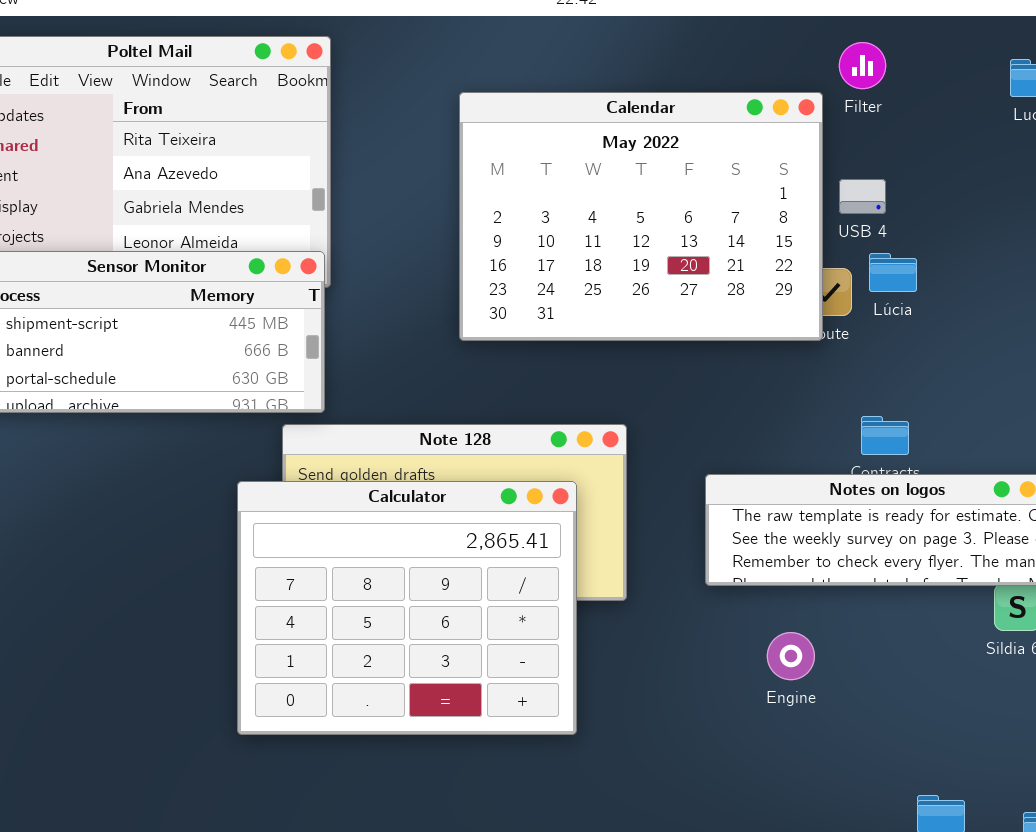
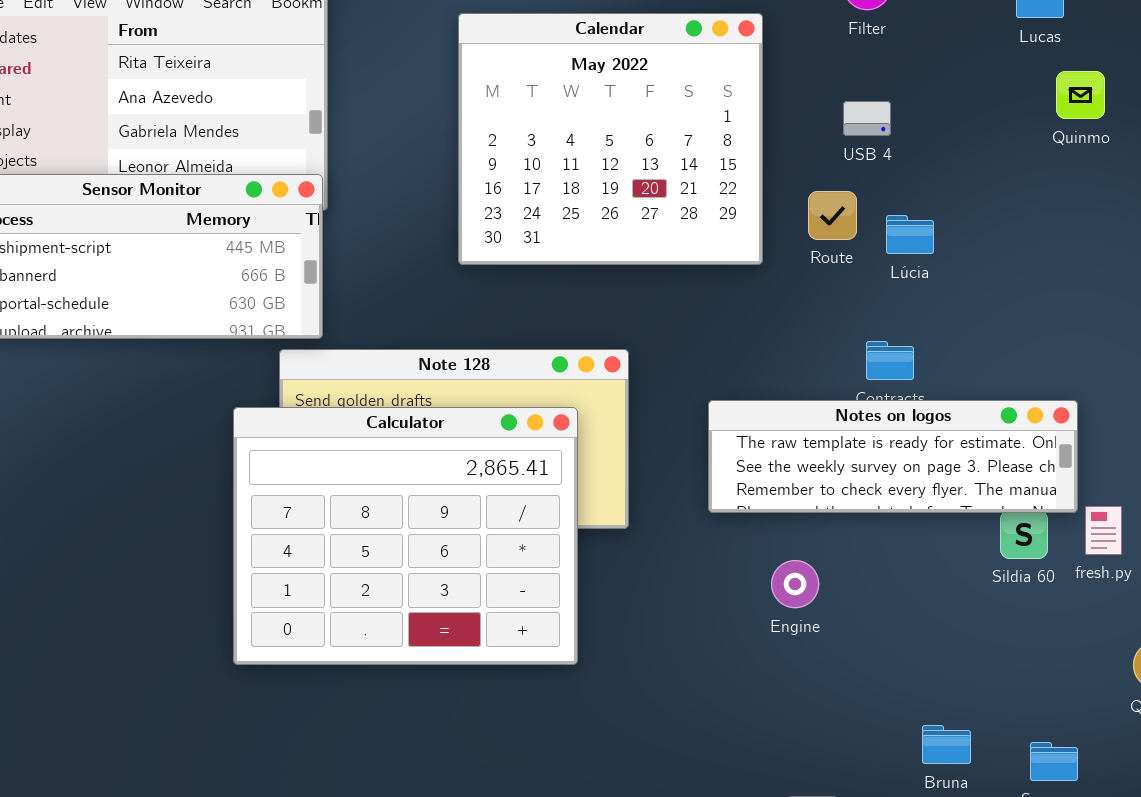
Calendar: [459,92,823,341] -> [458,13,763,265], resized
Lúcia: [869,253,917,292] -> [886,215,934,254], moved

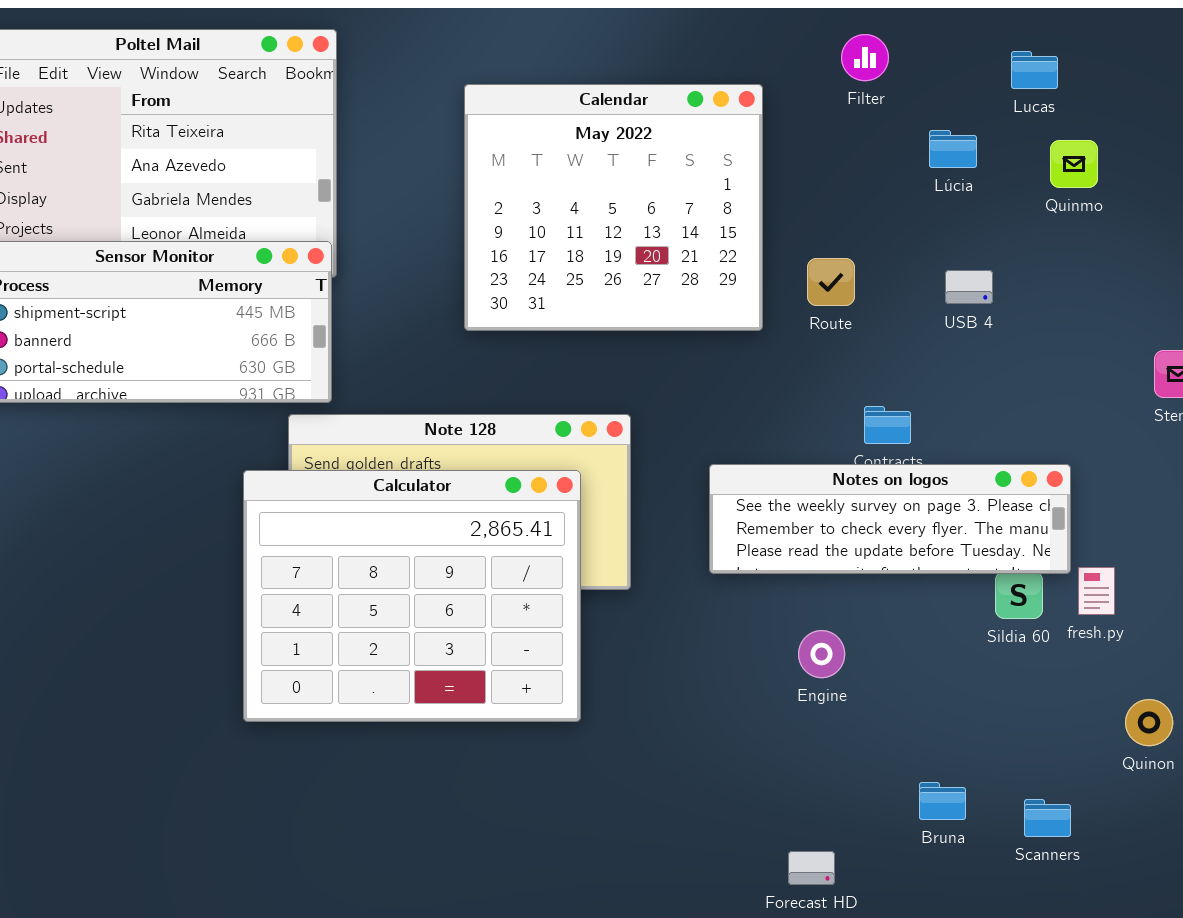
USB 4: [843,101,891,136] -> [945,270,993,304], moved
Lúcia: [886,215,934,254] -> [929,130,977,168], moved
Notes on logos: [708,400,1078,513] -> [709,464,1071,574], scrolled down 1 row
Engine: [771,560,819,608] -> [798,630,845,678], moved

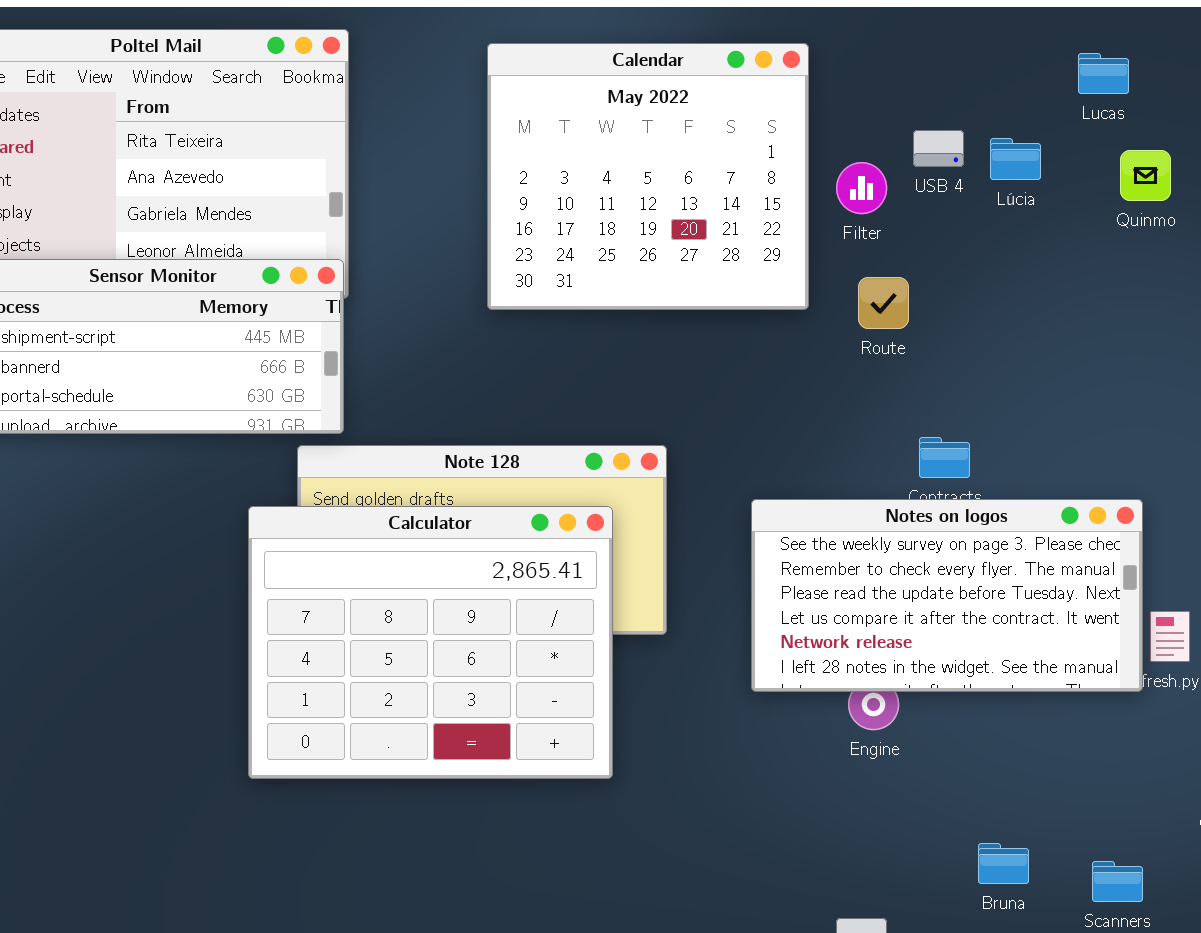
Filter: [841,34,889,81] -> [836,162,887,214], moved
Calendar: [464,84,763,331] -> [487,43,809,310], moved
USB 4: [945,270,993,304] -> [913,130,964,167], moved
Notes on logos: [709,464,1071,574] -> [751,499,1143,692], resized

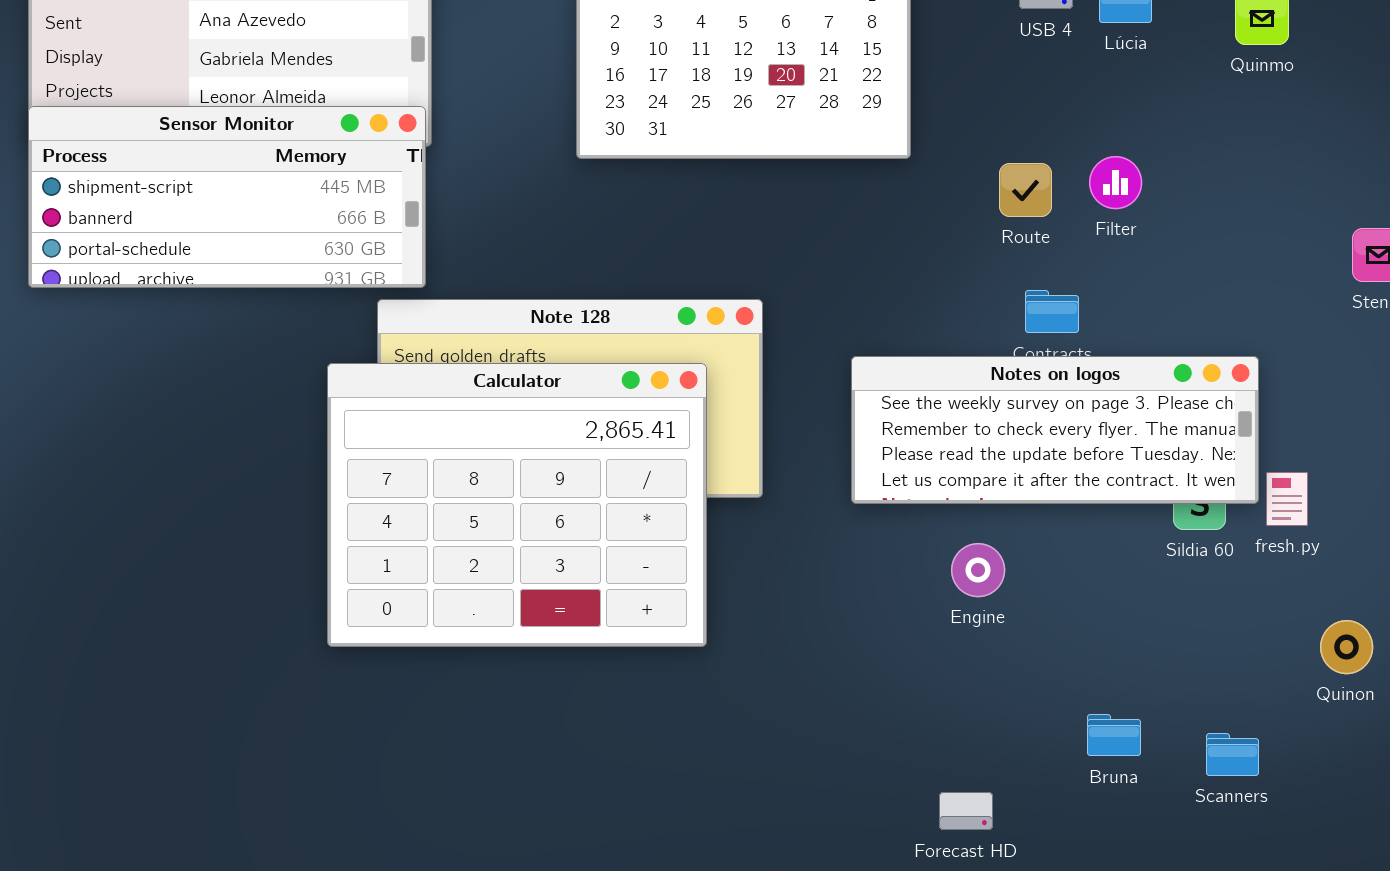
Filter: [836,162,887,214] -> [1089,156,1142,209], moved
Route: [858,277,909,329] -> [999,163,1052,217], moved
Notes on logos: [751,499,1143,692] -> [851,356,1259,504], resized

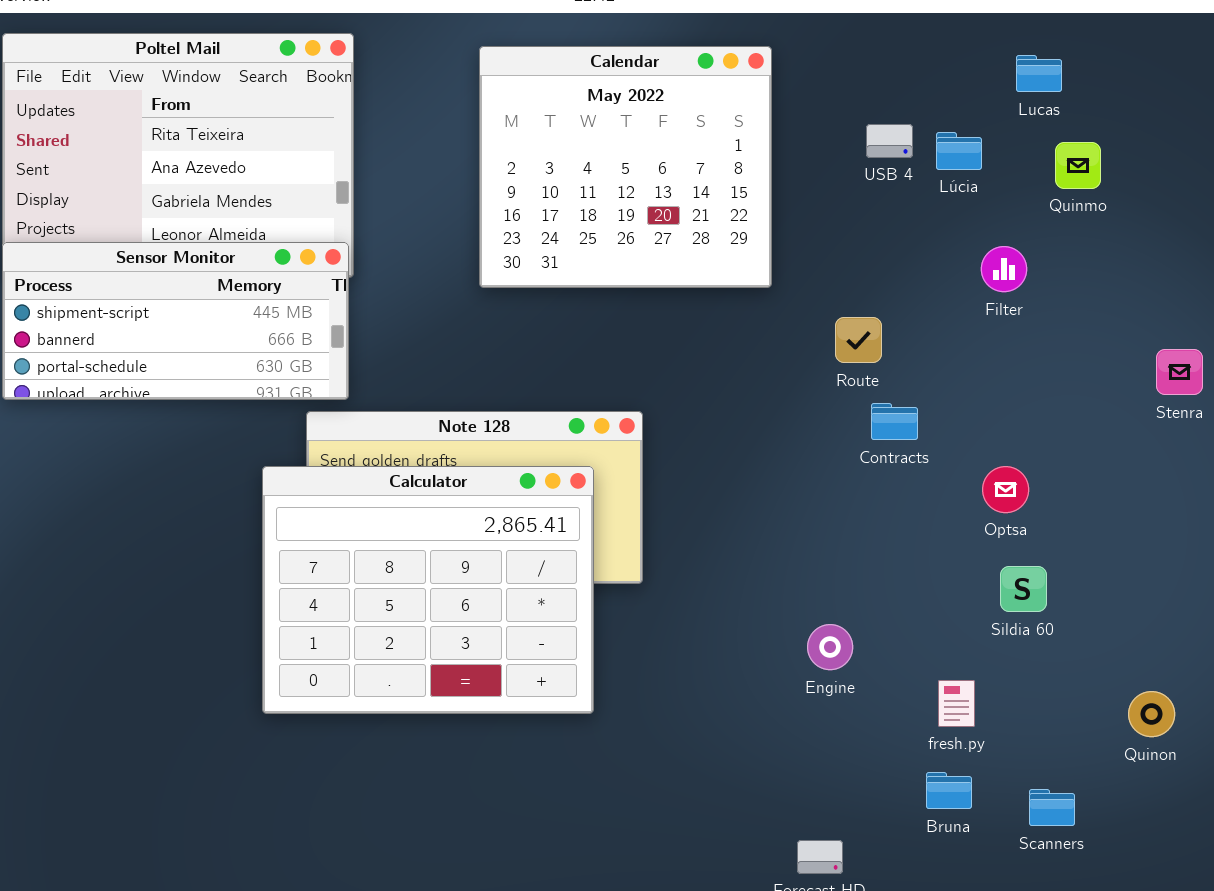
Filter: [1089,156,1142,209] -> [981,246,1027,292], moved
Route: [999,163,1052,217] -> [835,317,882,363], moved
Notes on logos: [851,356,1259,504] -> none, closed
fresh.py: [1266,472,1308,526] -> [938,680,975,727], moved

